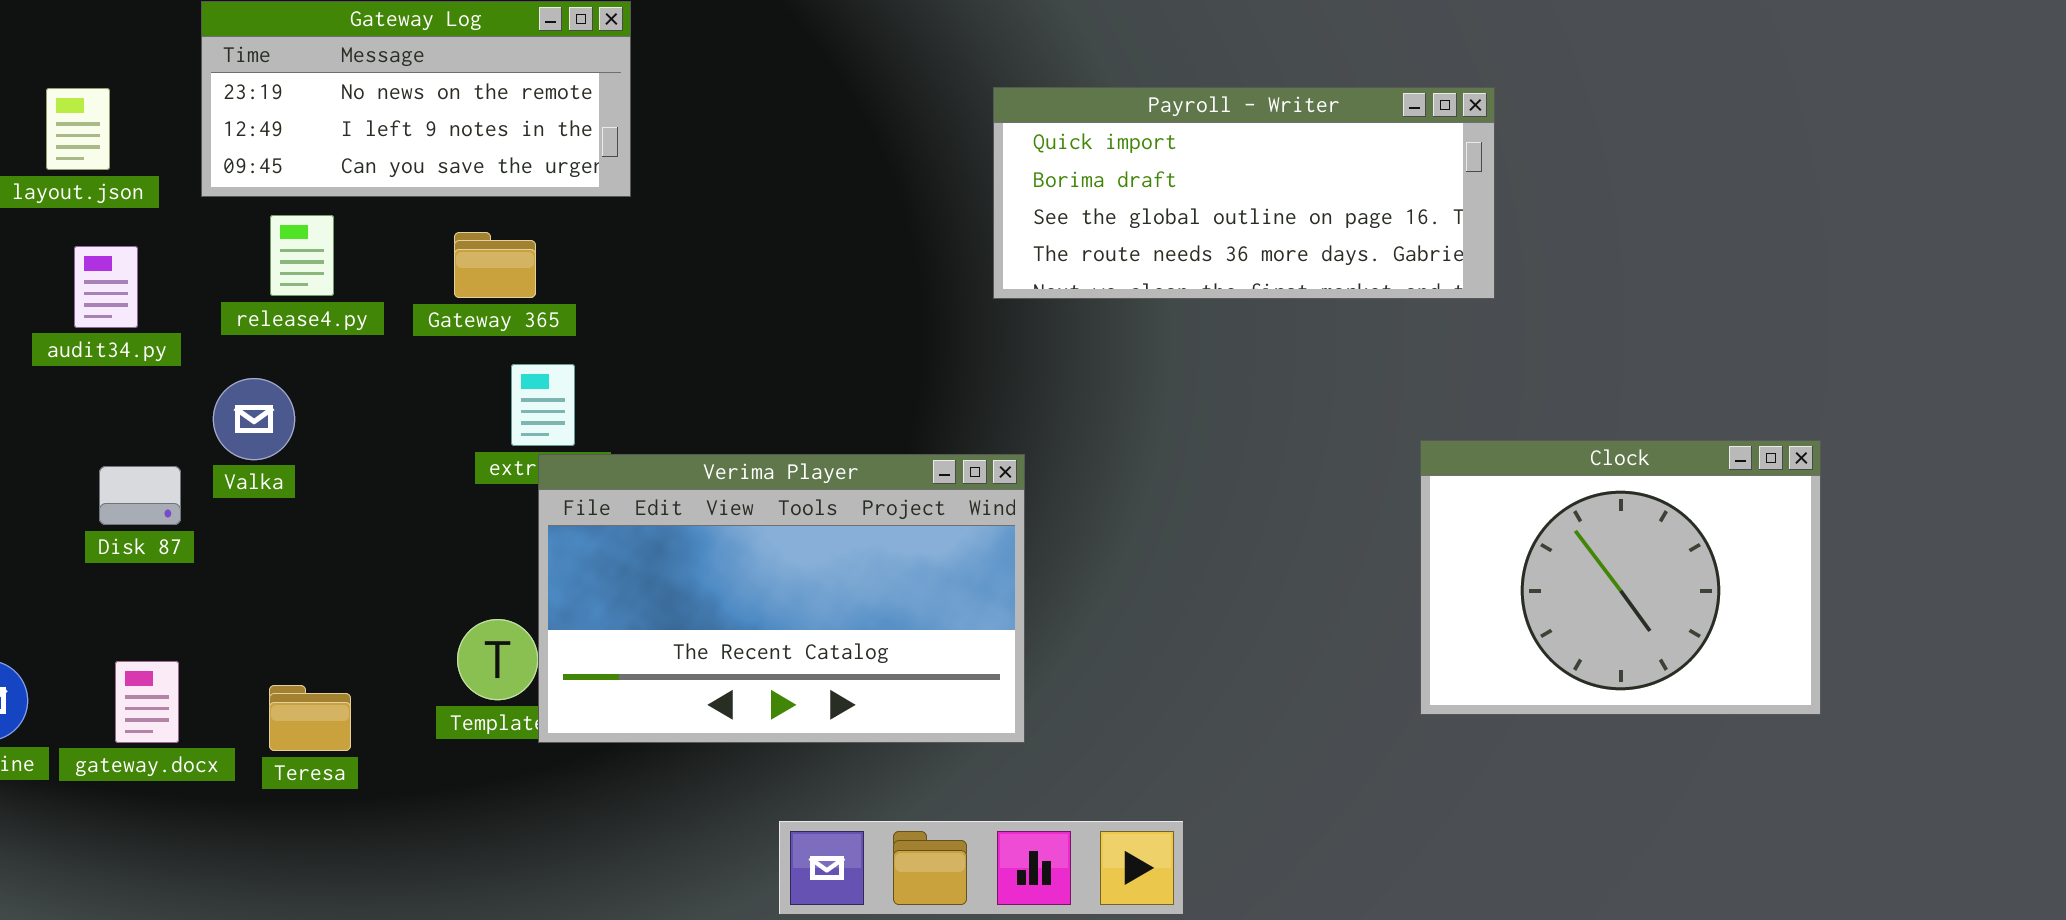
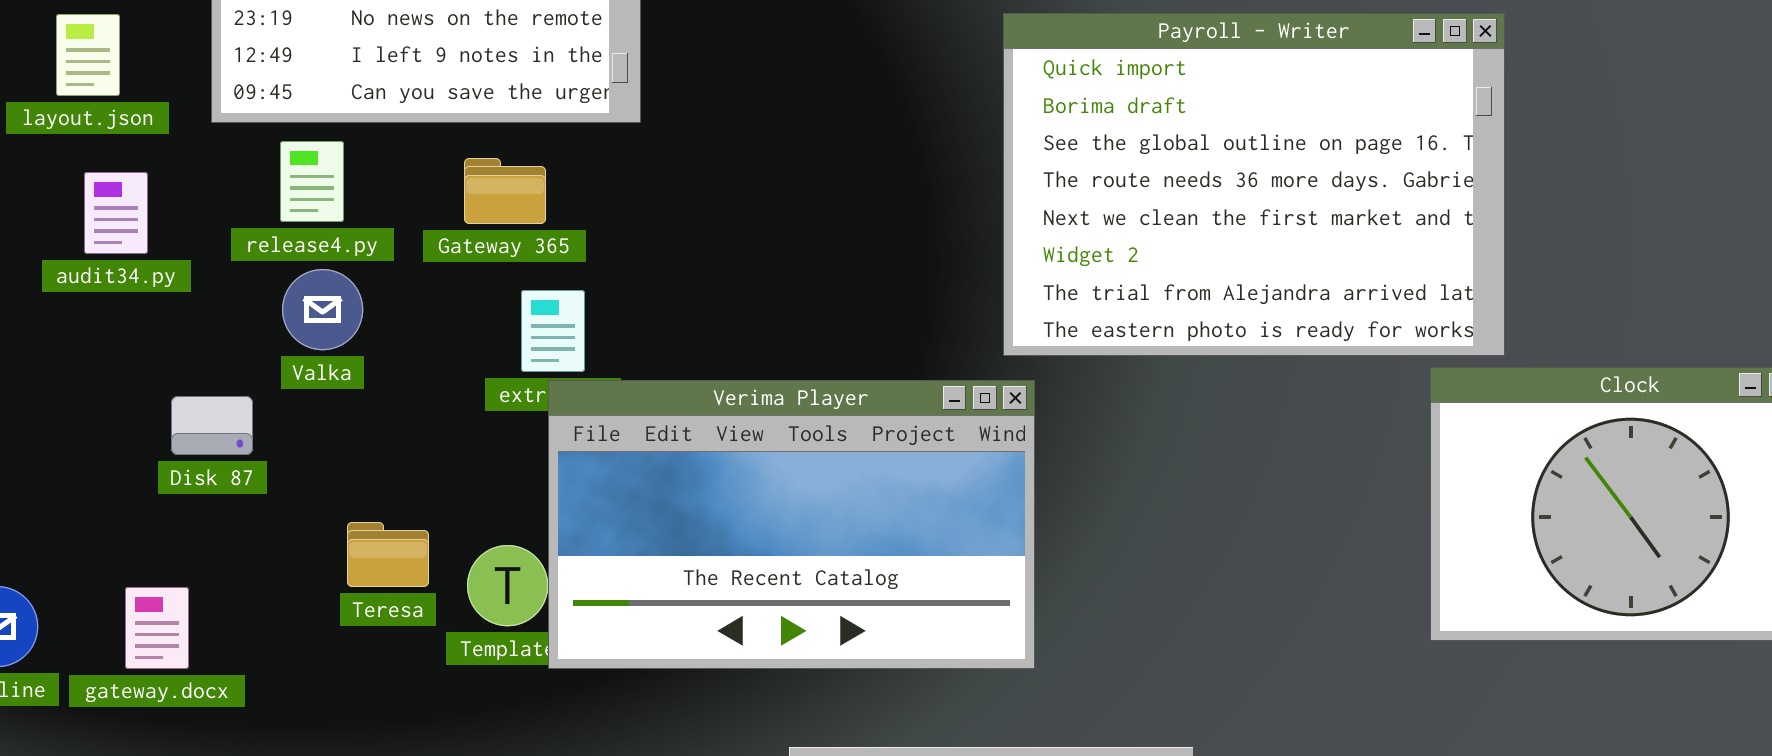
Payroll - Writer: [993,87,1495,299] -> [1003,13,1505,356], resized
Valka: [213,378,295,460] -> [282,269,363,350], moved
Disk 87: [99,466,181,525] -> [171,396,253,455], moved
Teresa: [269,685,351,751] -> [347,522,429,587], moved

